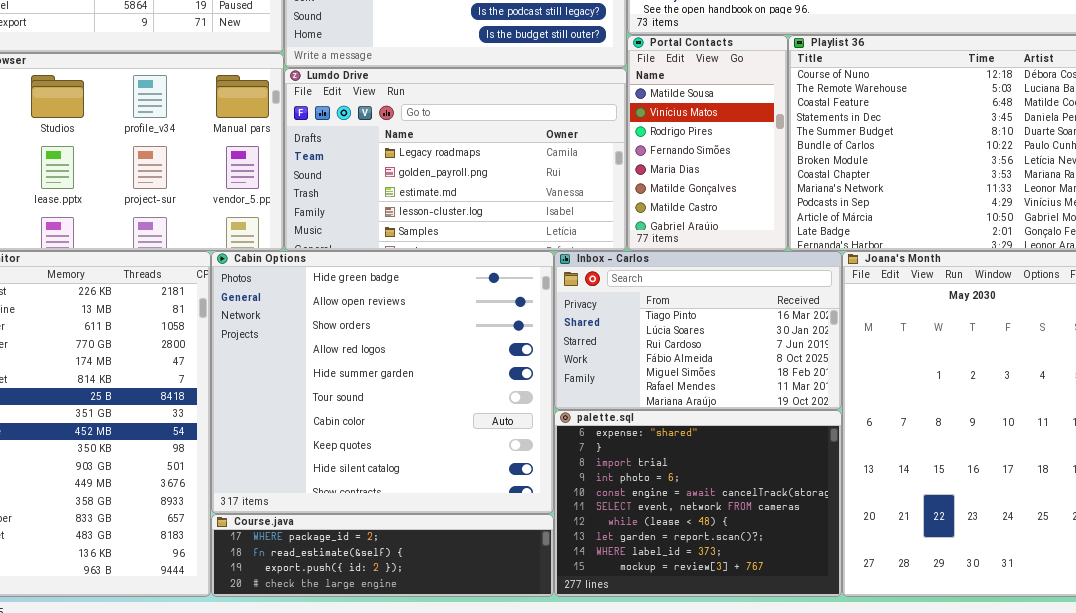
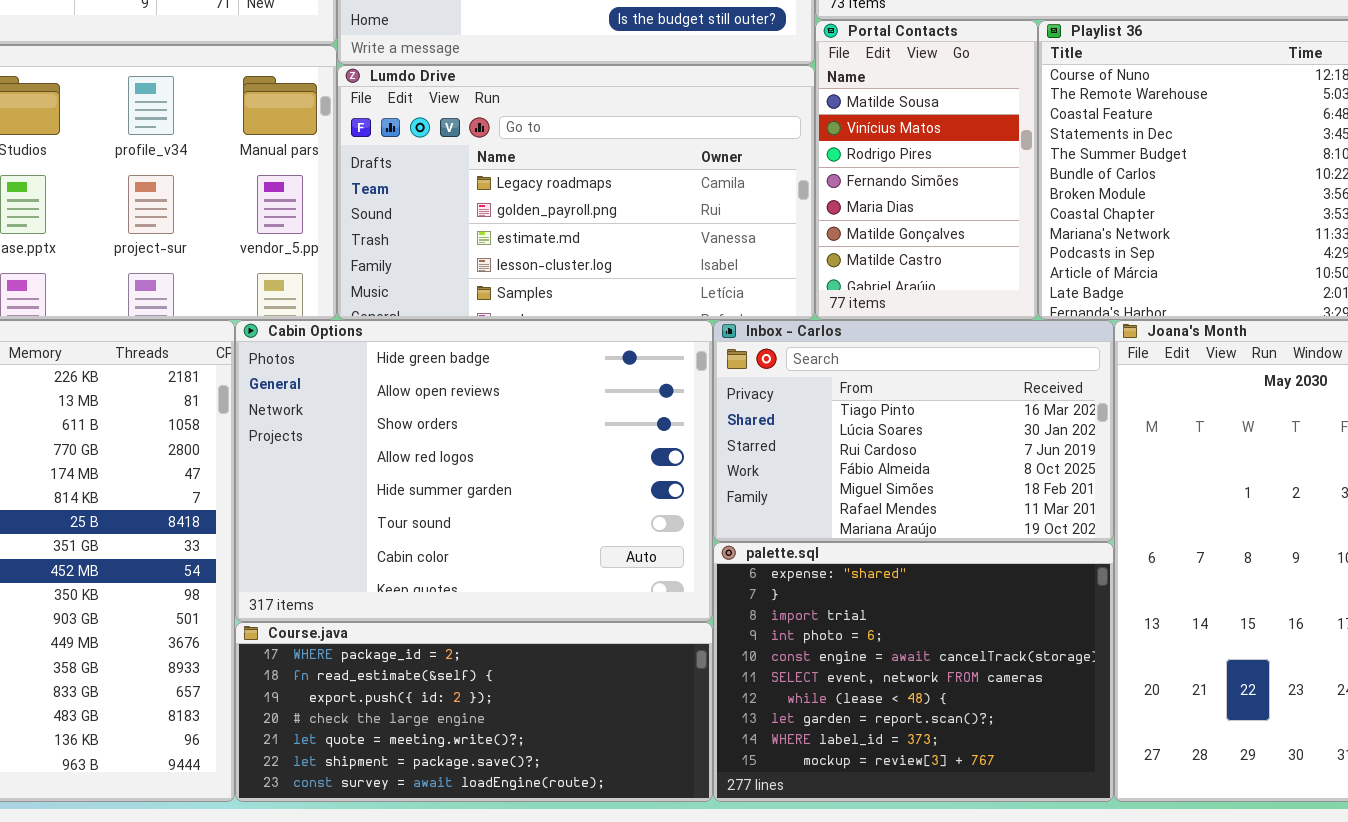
Cabin Options: [211,251,554,514] -> [235,320,713,622], resized
Course.java: [211,514,554,597] -> [235,622,713,802], resized

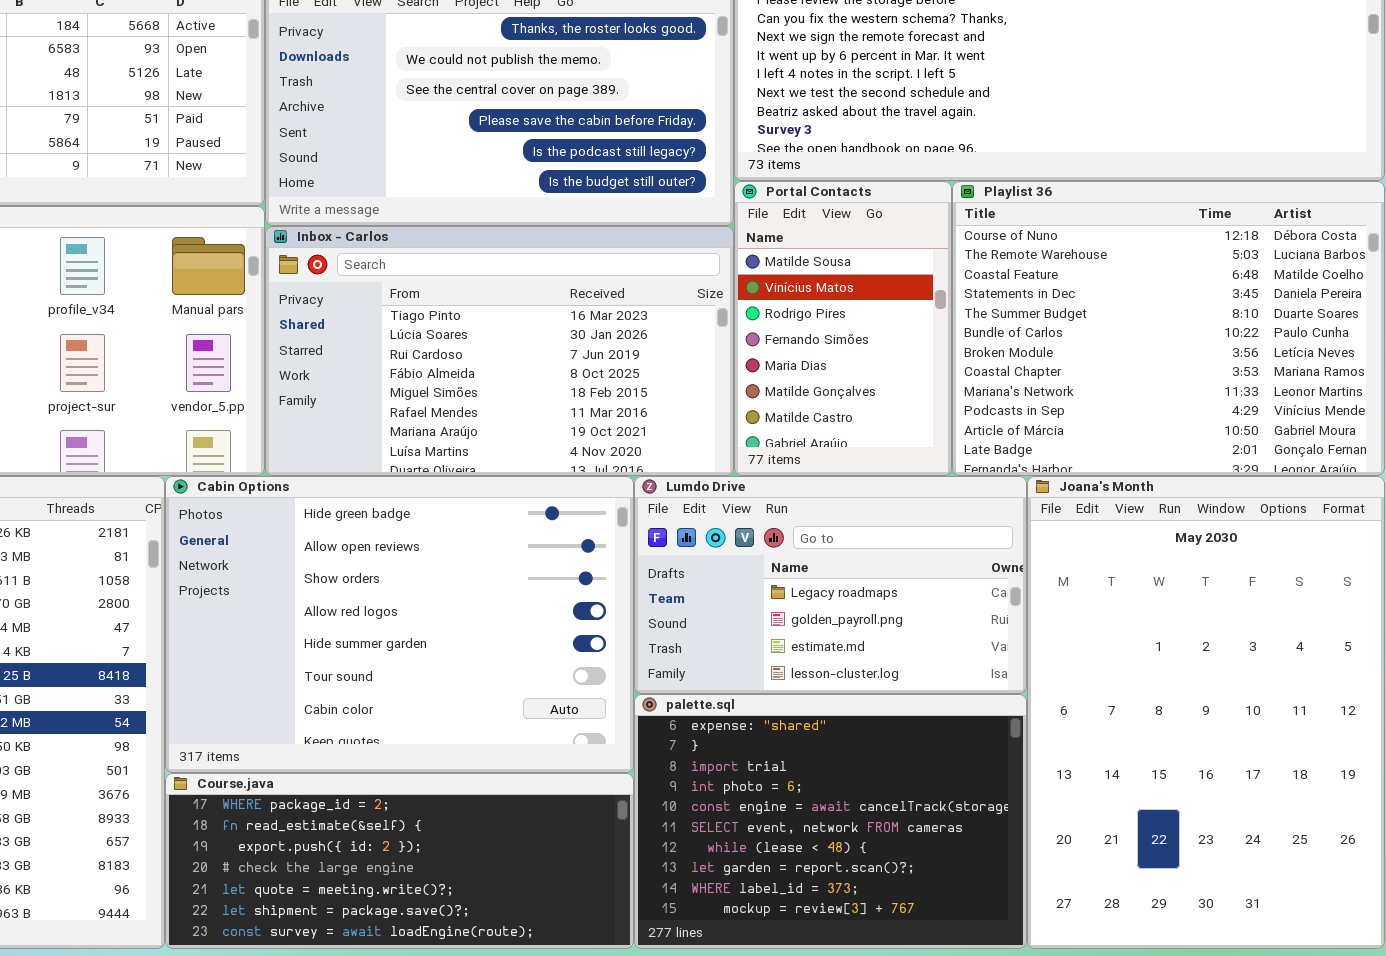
Lumdo Drive: [337,65,815,320] -> [634,476,1027,694], moved, resized
Inbox - Carlos: [713,320,1114,542] -> [265,226,734,476], moved, resized

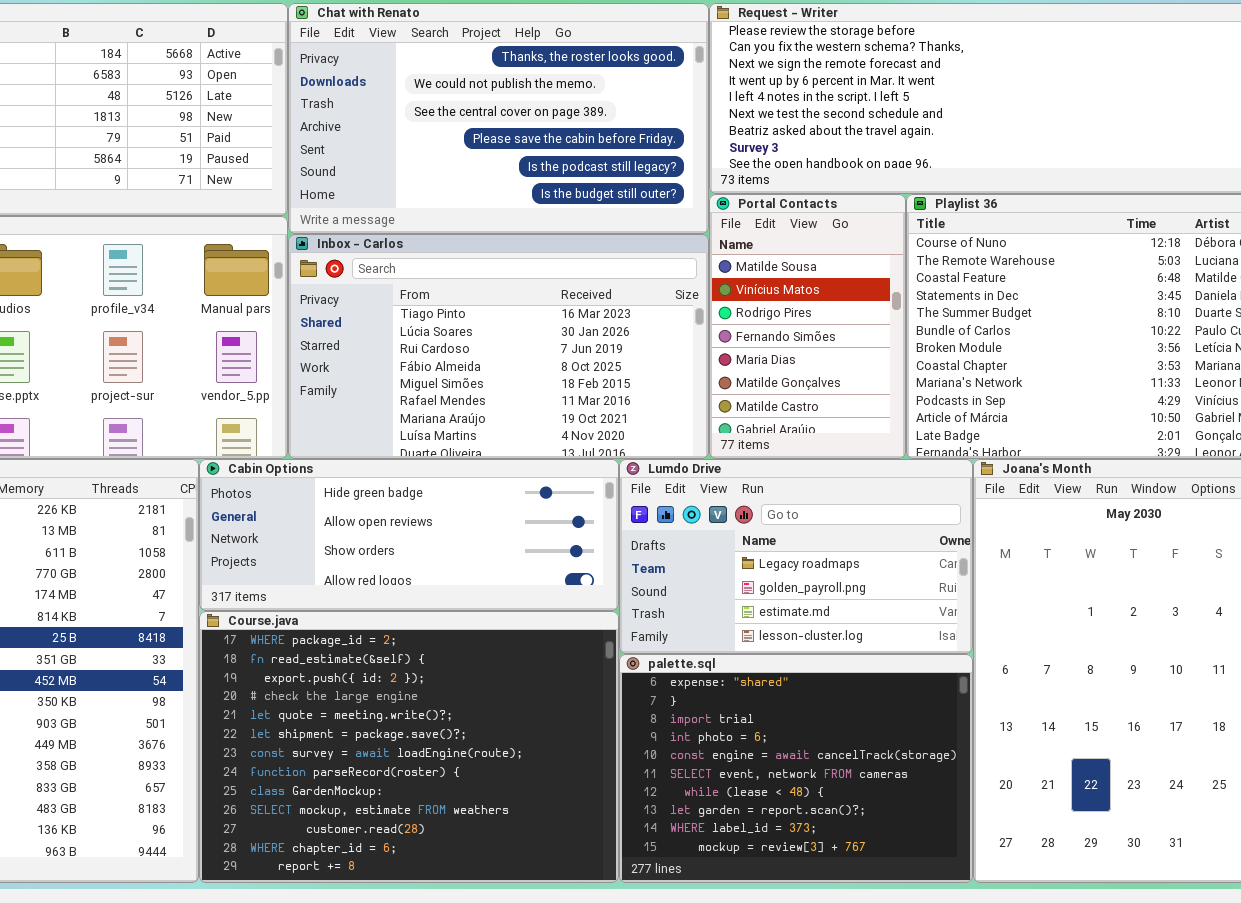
Cabin Options: [165,476,634,773] -> [199,459,619,611], resized
Course.java: [165,773,634,949] -> [199,611,619,883], resized

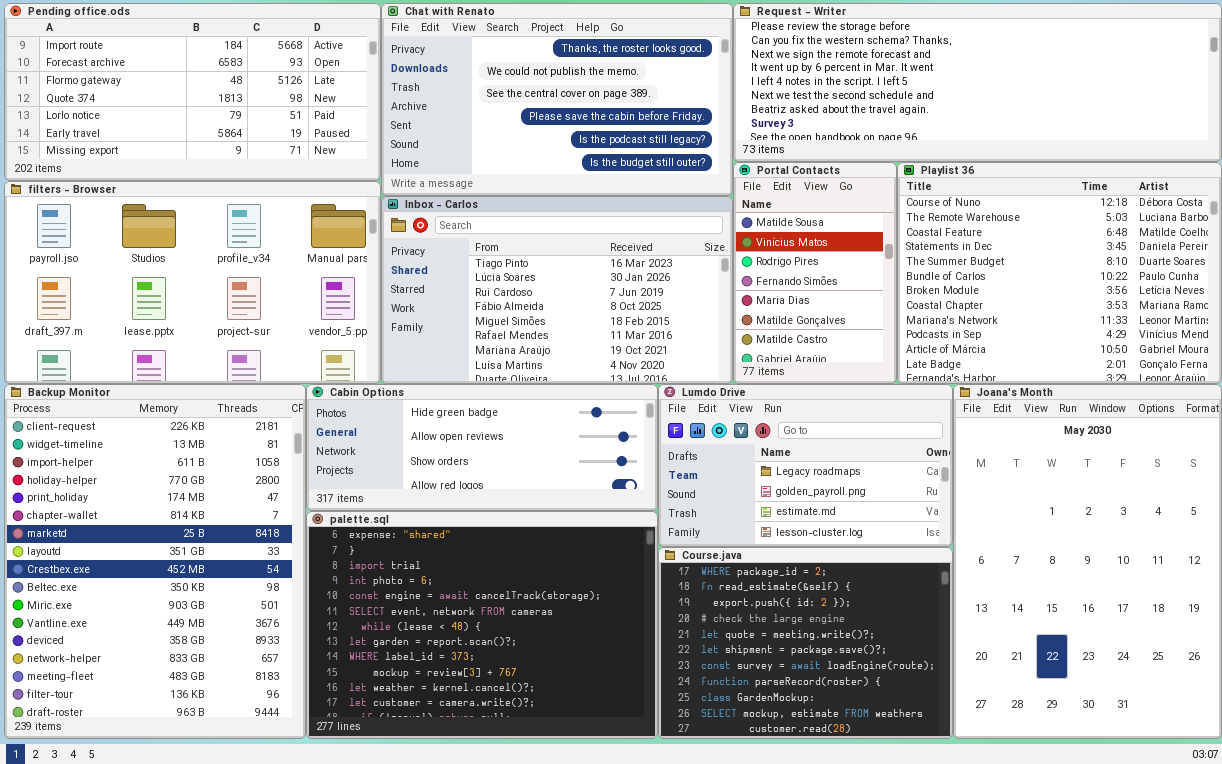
Course.java: [199,611,619,883] -> [658,547,953,739], moved, resized
palette.sql: [619,654,973,883] -> [306,511,658,739], moved, resized

